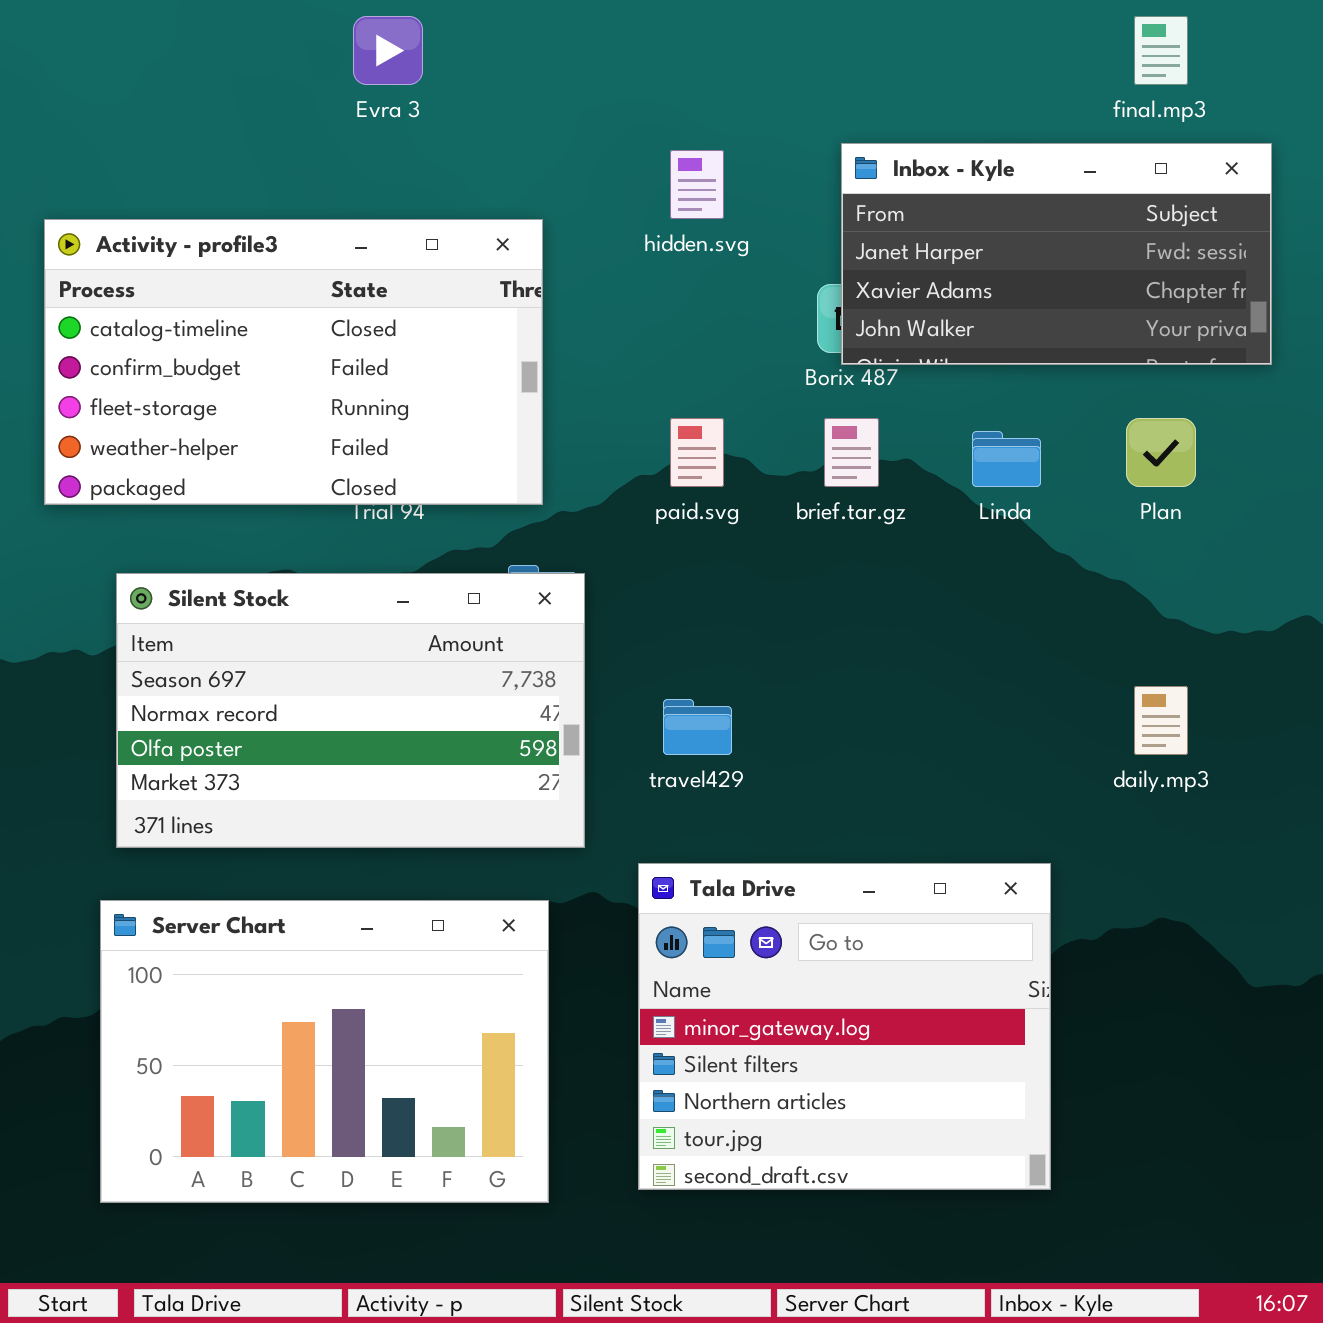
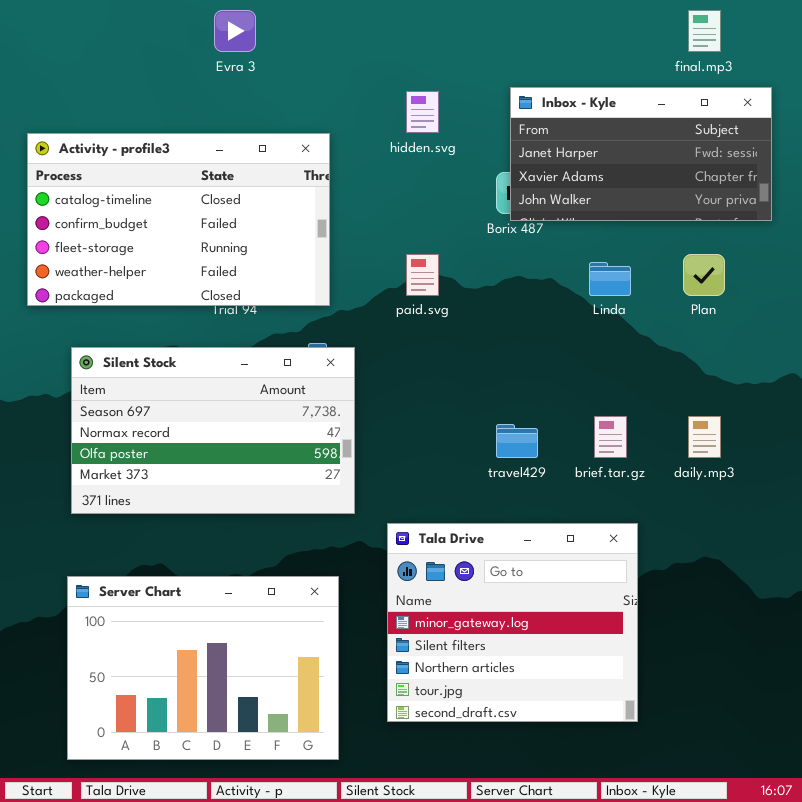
brief.tar.gz: [824,418,879,487] -> [594,416,627,458], moved
travel429: [663,699,732,755] -> [496,424,538,458], moved
Server Chart: [100,900,549,1203] -> [67,576,339,760], moved

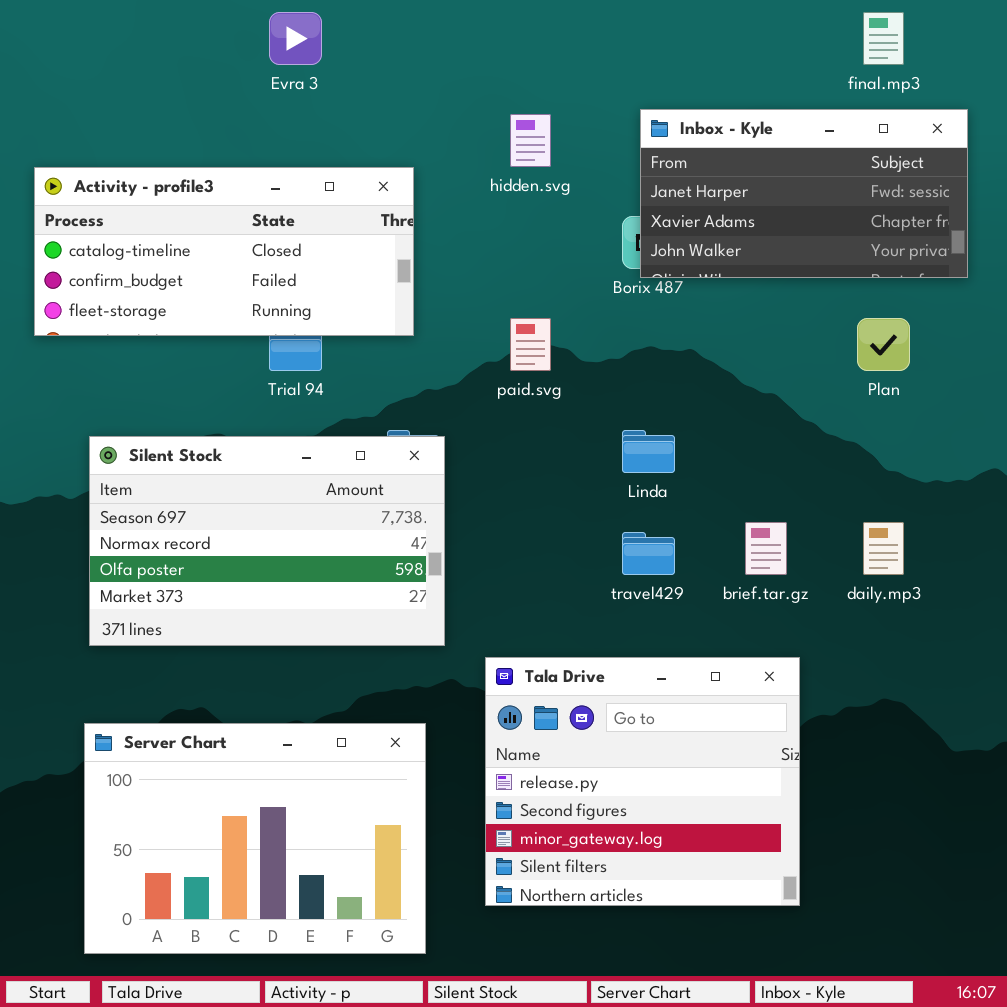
Activity - profile3: [27,133,330,306] -> [34,167,414,336], resized
Linda: [589,262,631,296] -> [622,430,675,473], moved
Tala Drive: [387,523,638,722] -> [485,657,800,906], scrolled up 2 rows

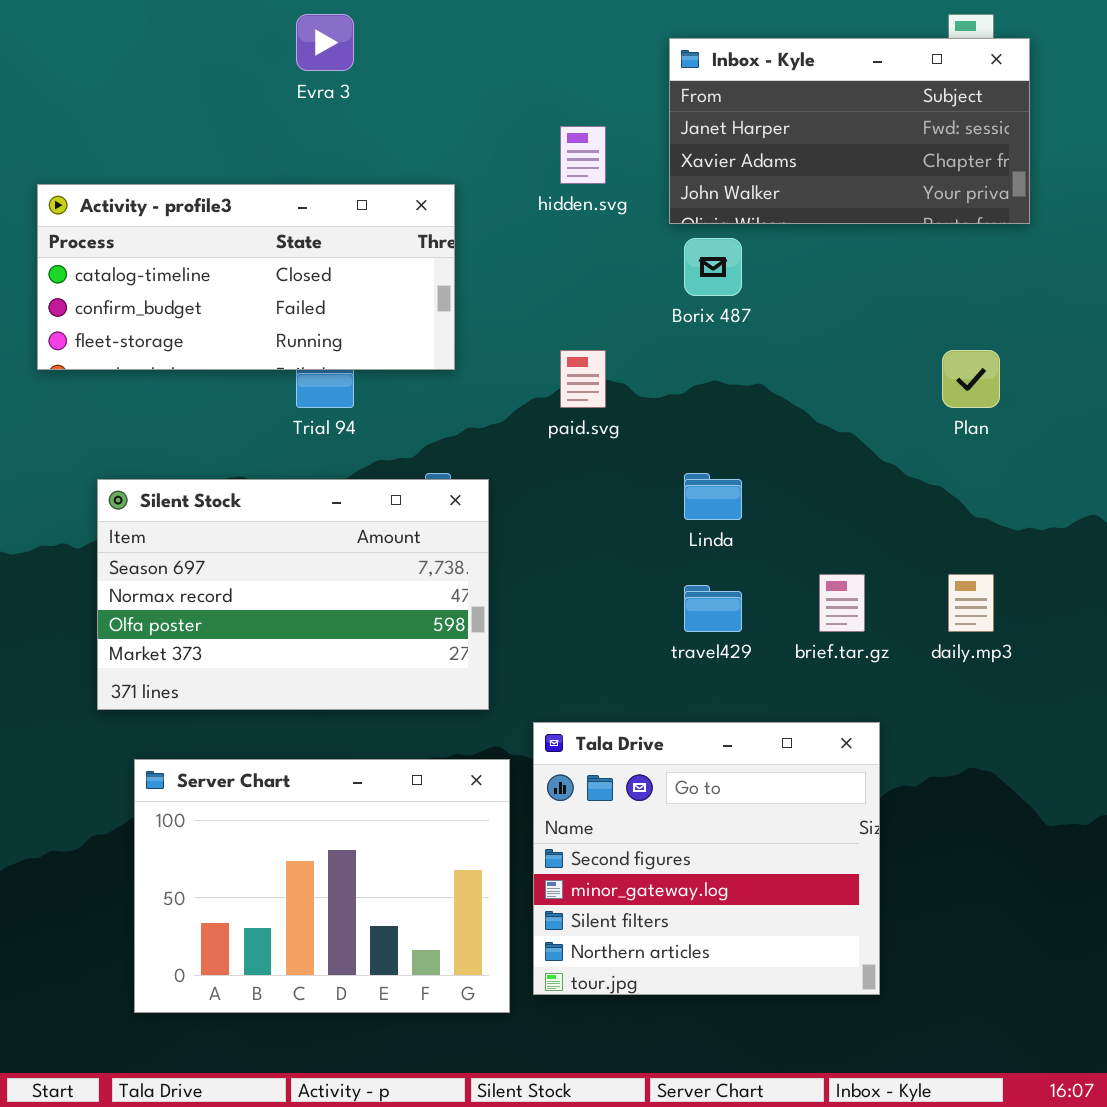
Inbox - Kyle: [640,109,968,278] -> [669,38,1030,224], moved
Tala Drive: [485,657,800,906] -> [533,722,880,995], scrolled down 1 row
Server Chart: [84,723,426,954] -> [134,759,510,1013], moved

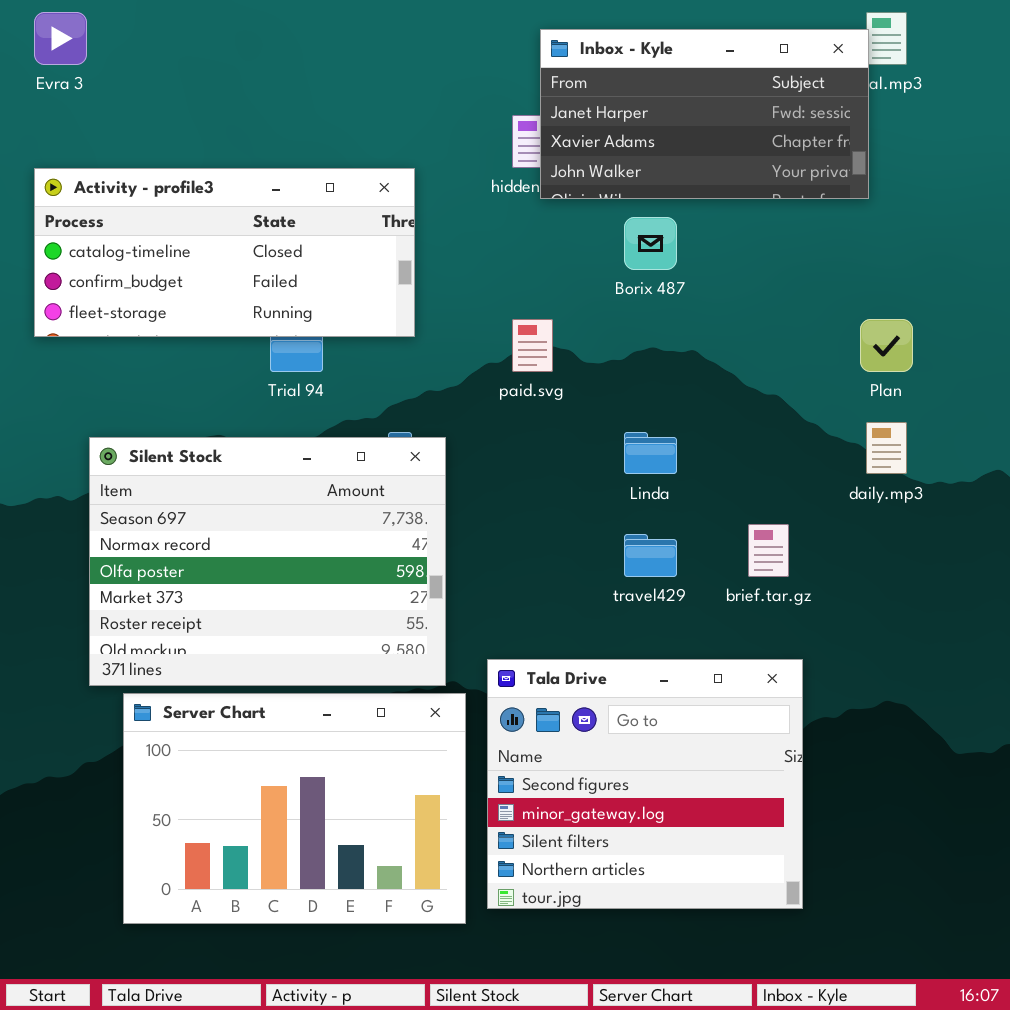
Evra 3: [296,14,354,71] -> [34,12,87,65], moved
Inbox - Kyle: [669,38,1030,224] -> [540,29,869,199], moved
Silent Stock: [97,479,489,710] -> [89,437,446,686], resized
daily.mp3: [948,574,994,632] -> [866,422,907,474], moved

